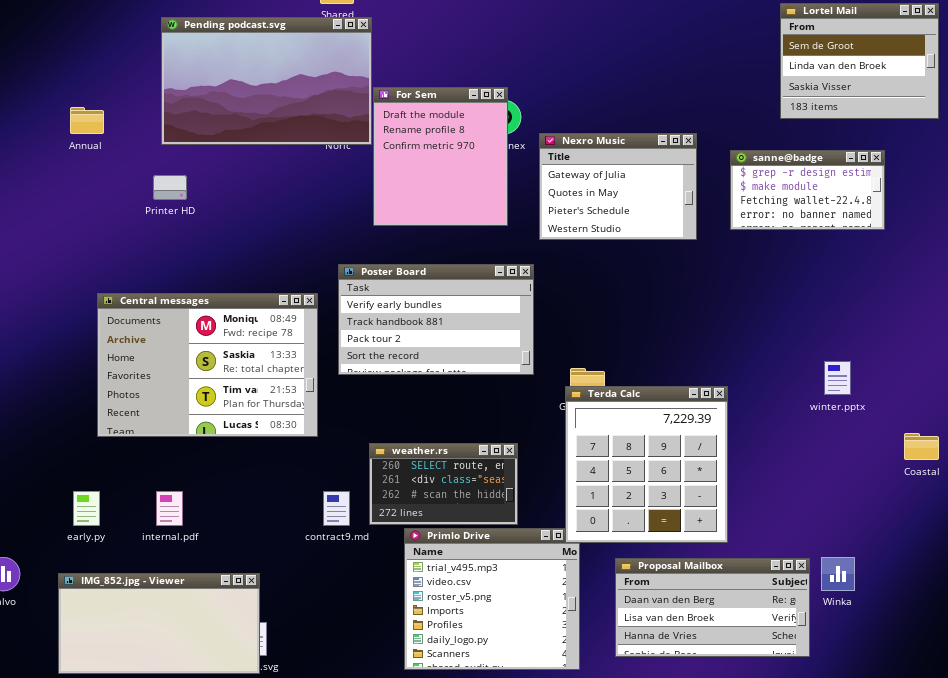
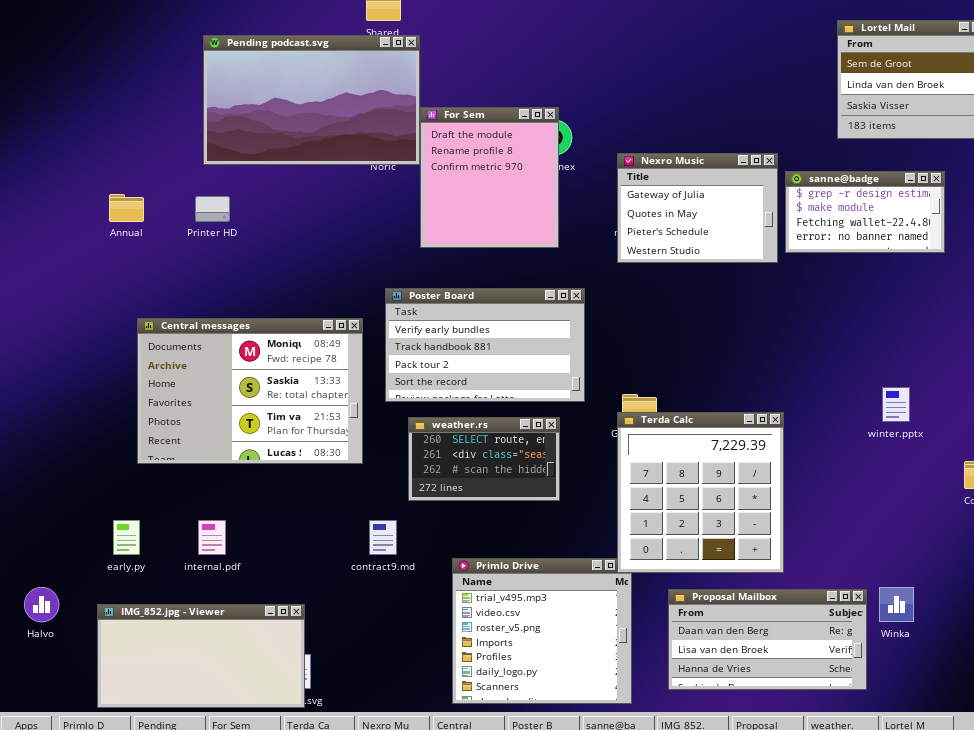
Annual: [70,107,104,134] -> [109,194,144,222], moved
Nexro Music: [539,133,697,240] -> [617,153,778,263], moved
weather.rs: [369,443,518,525] -> [408,417,560,501], moved

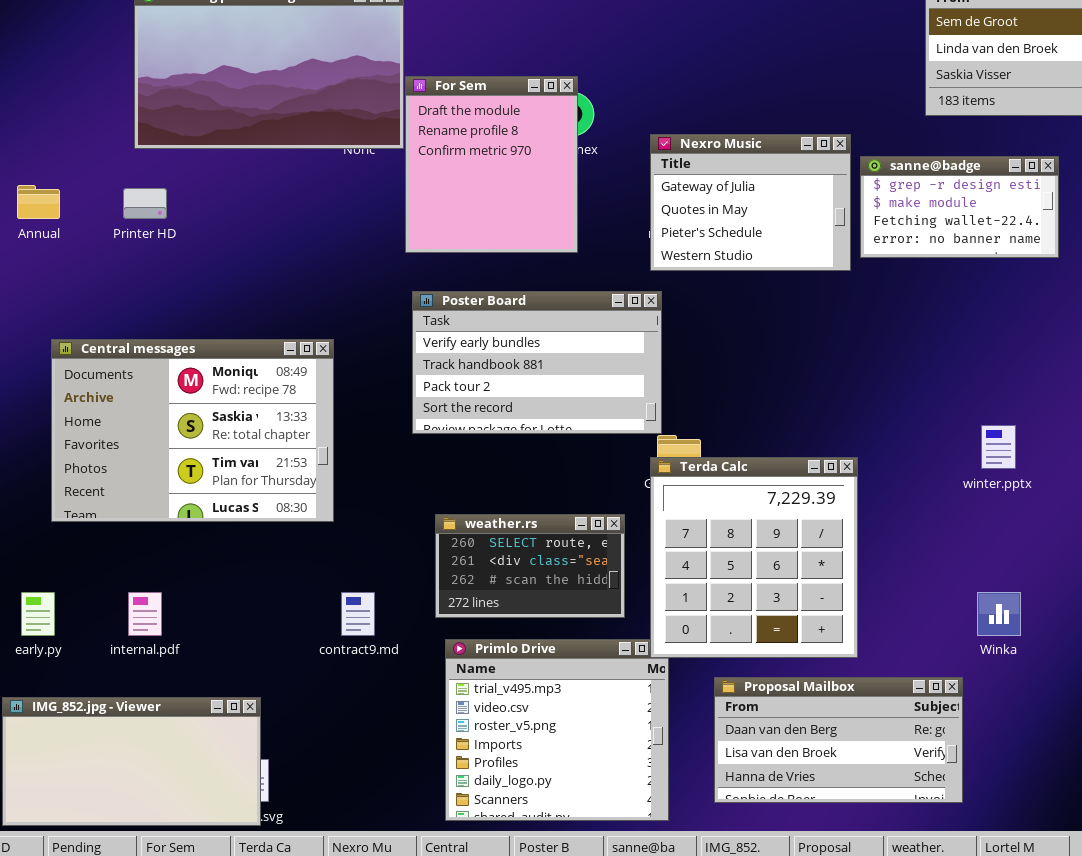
Poster Board: [385,288,585,402] -> [412,291,662,434], moved
weather.rs: [408,417,560,501] -> [435,514,625,618], moved
Winka: [879,587,914,622] -> [977,592,1021,636], moved

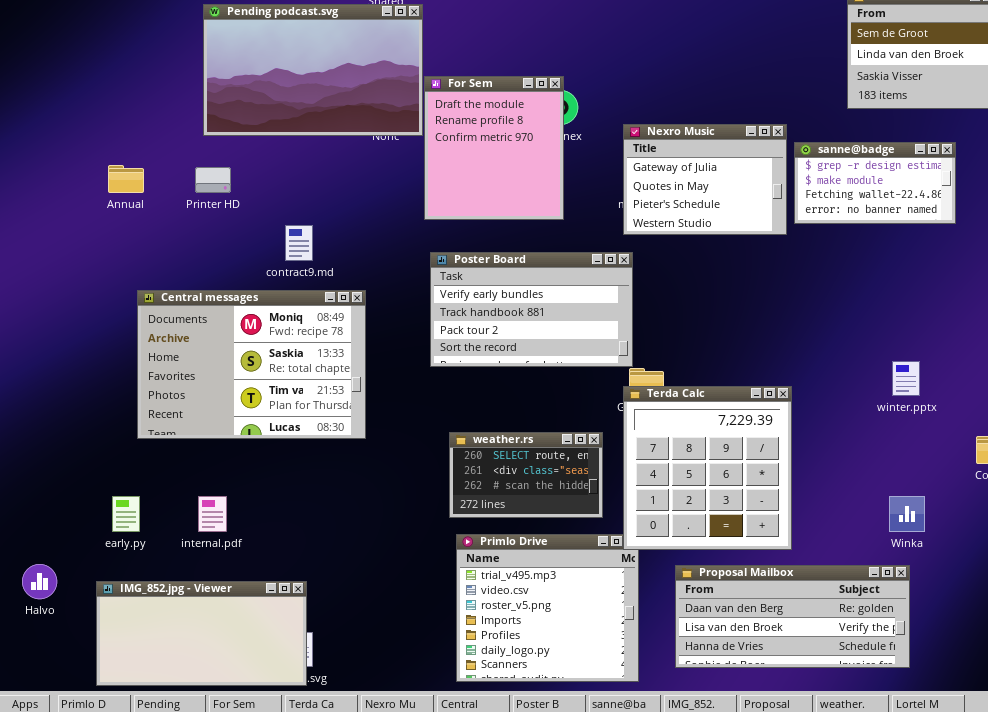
contract9.md: [341,592,375,636] -> [285,225,313,261], moved
Proposal Mailbox: [714,677,963,803] -> [675,565,910,668], resized

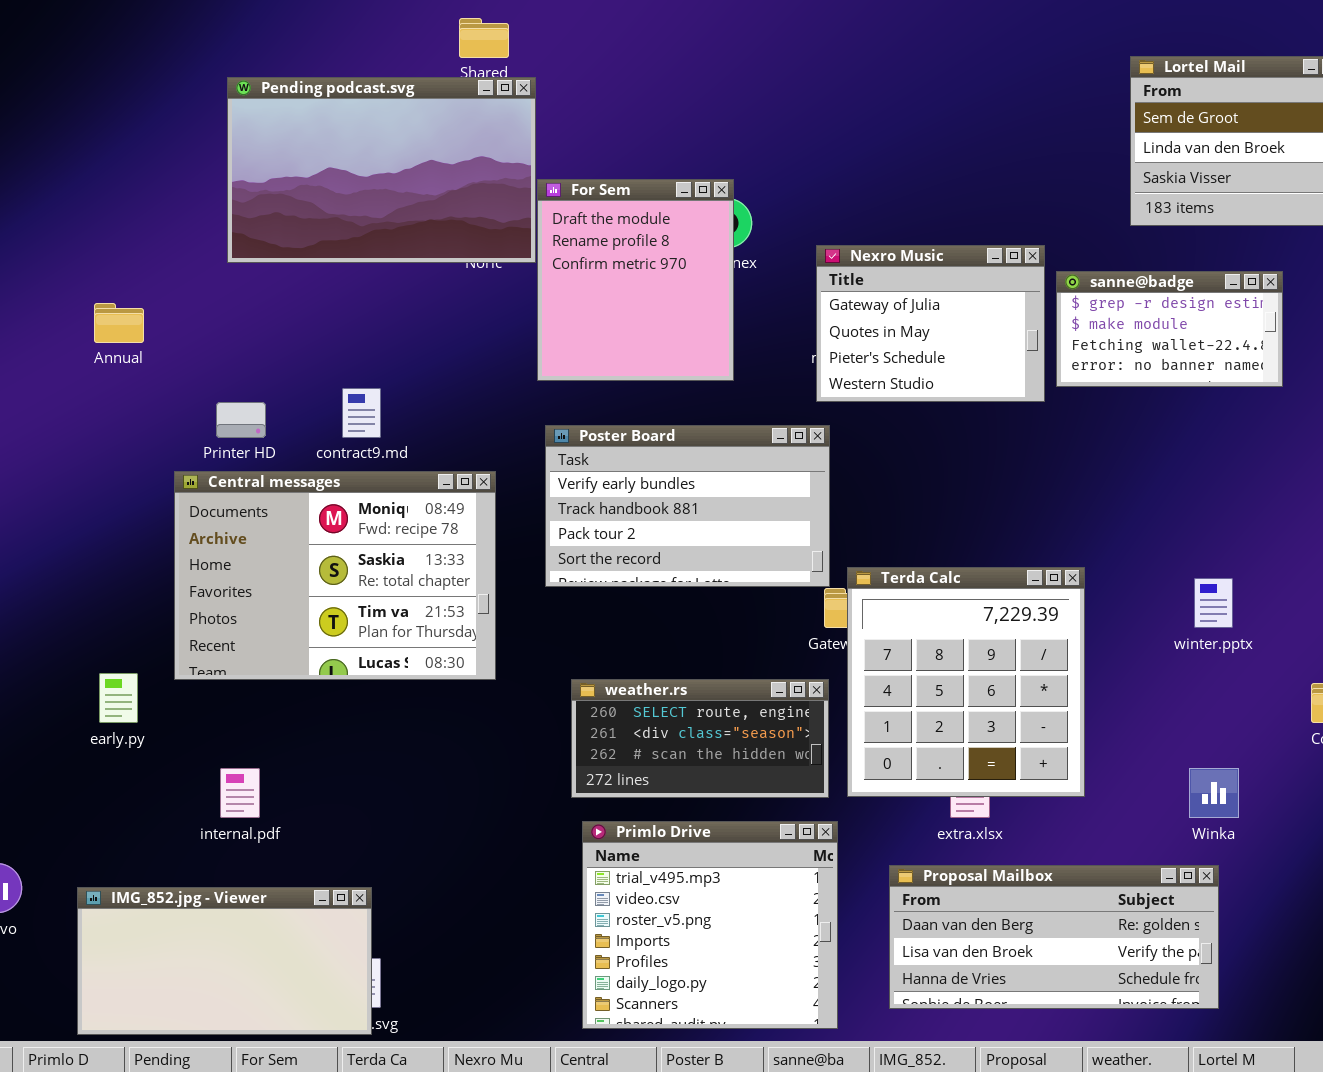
Printer HD: [195,167,231,193] -> [216,402,266,438], moved
Central messages: [137,290,366,439] -> [174,471,496,680], moved
Terda Calc: [623,386,792,550] -> [847,567,1085,797], moved
weather.rs: [449,432,603,518] -> [571,679,829,798], resized
early.py: [112,496,140,532] -> [99,673,138,723], moved

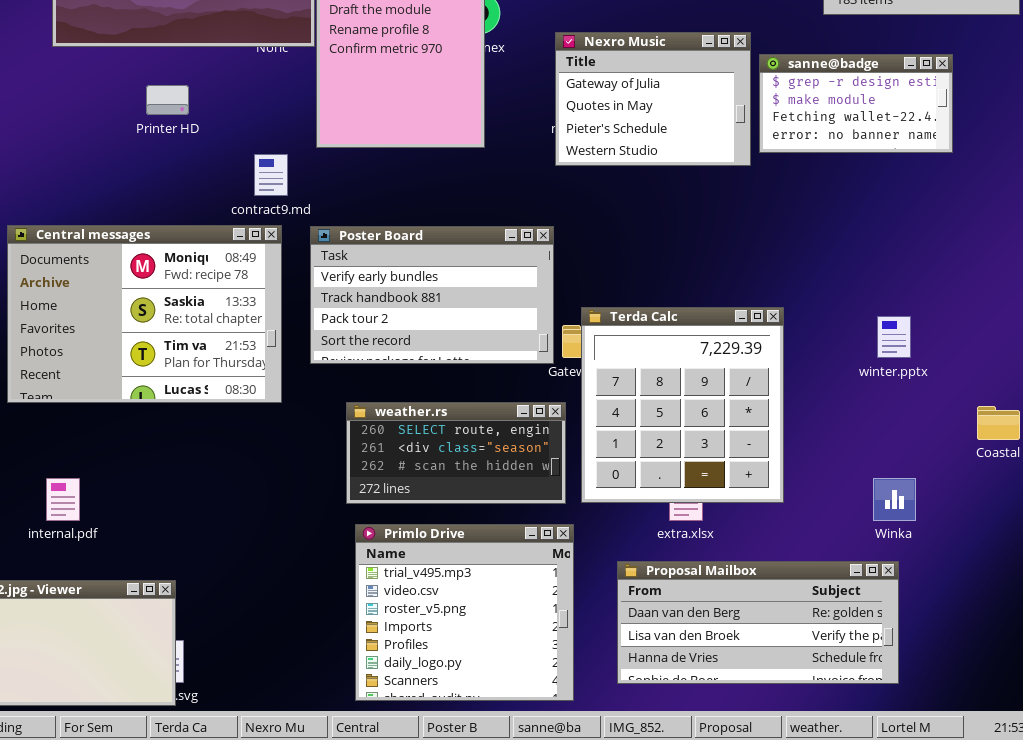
contract9.md: [342,388,381,438] -> [254,154,288,196], moved
Printer HD: [216,402,266,438] -> [146,85,189,115], moved
Poster Board: [545,425,830,587] -> [310,226,554,364], moved

